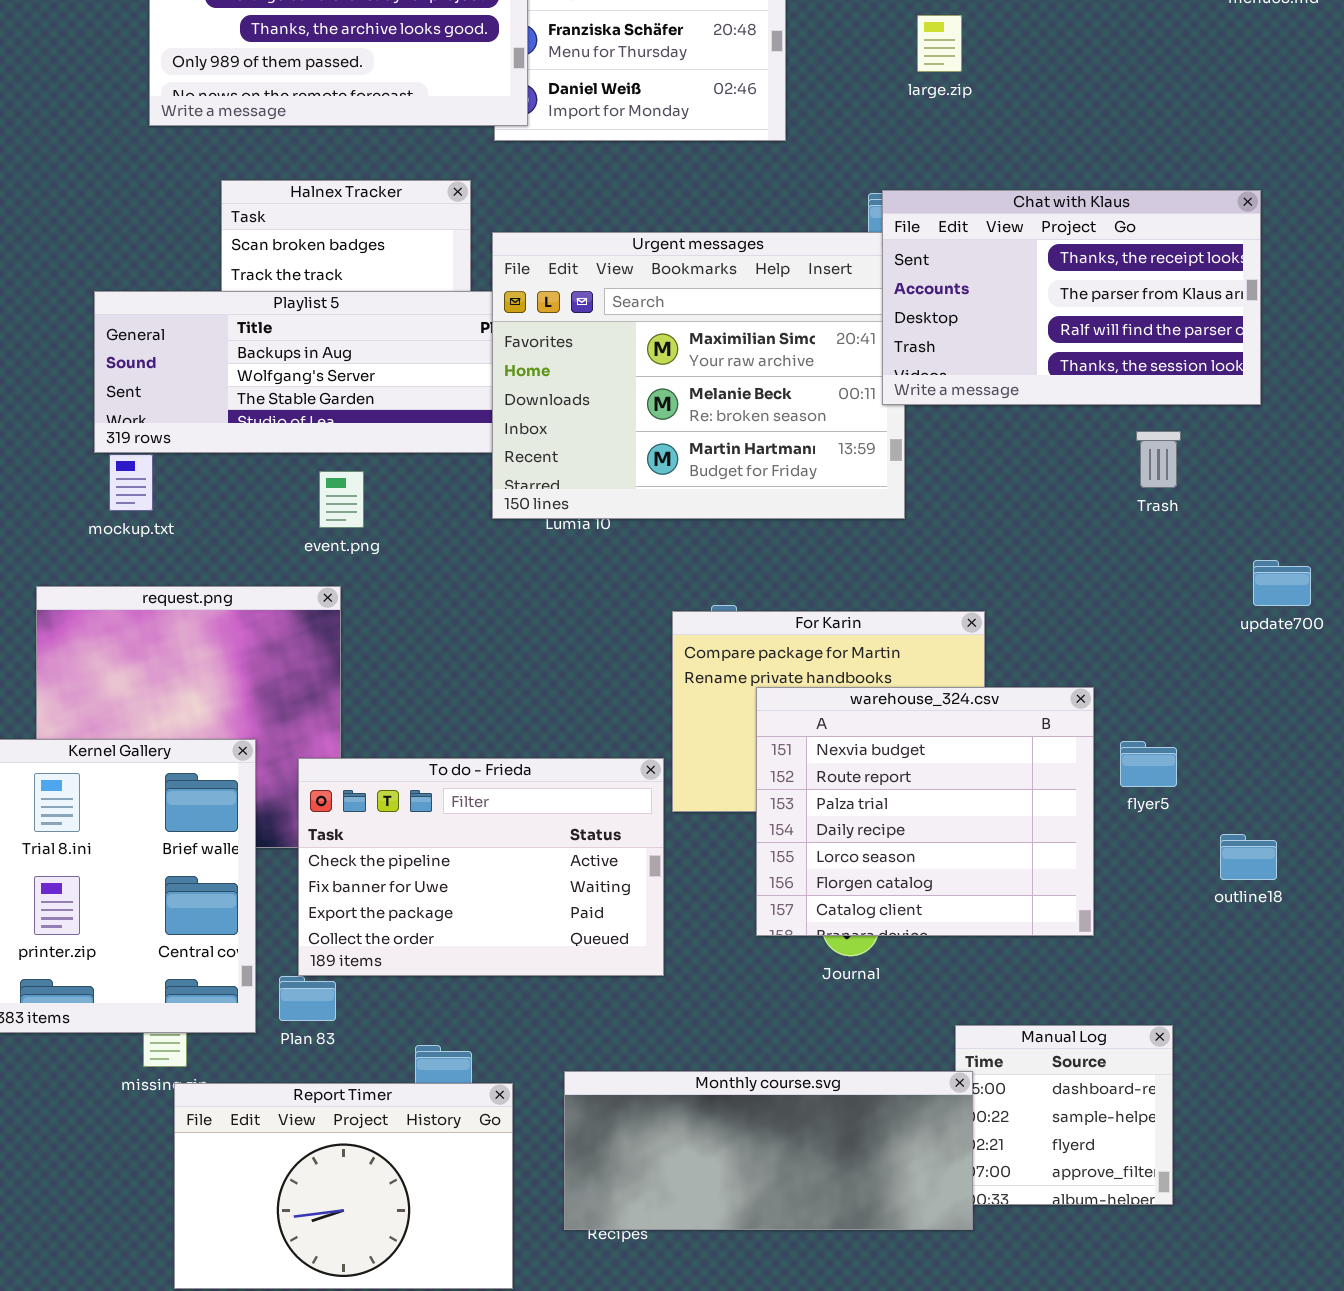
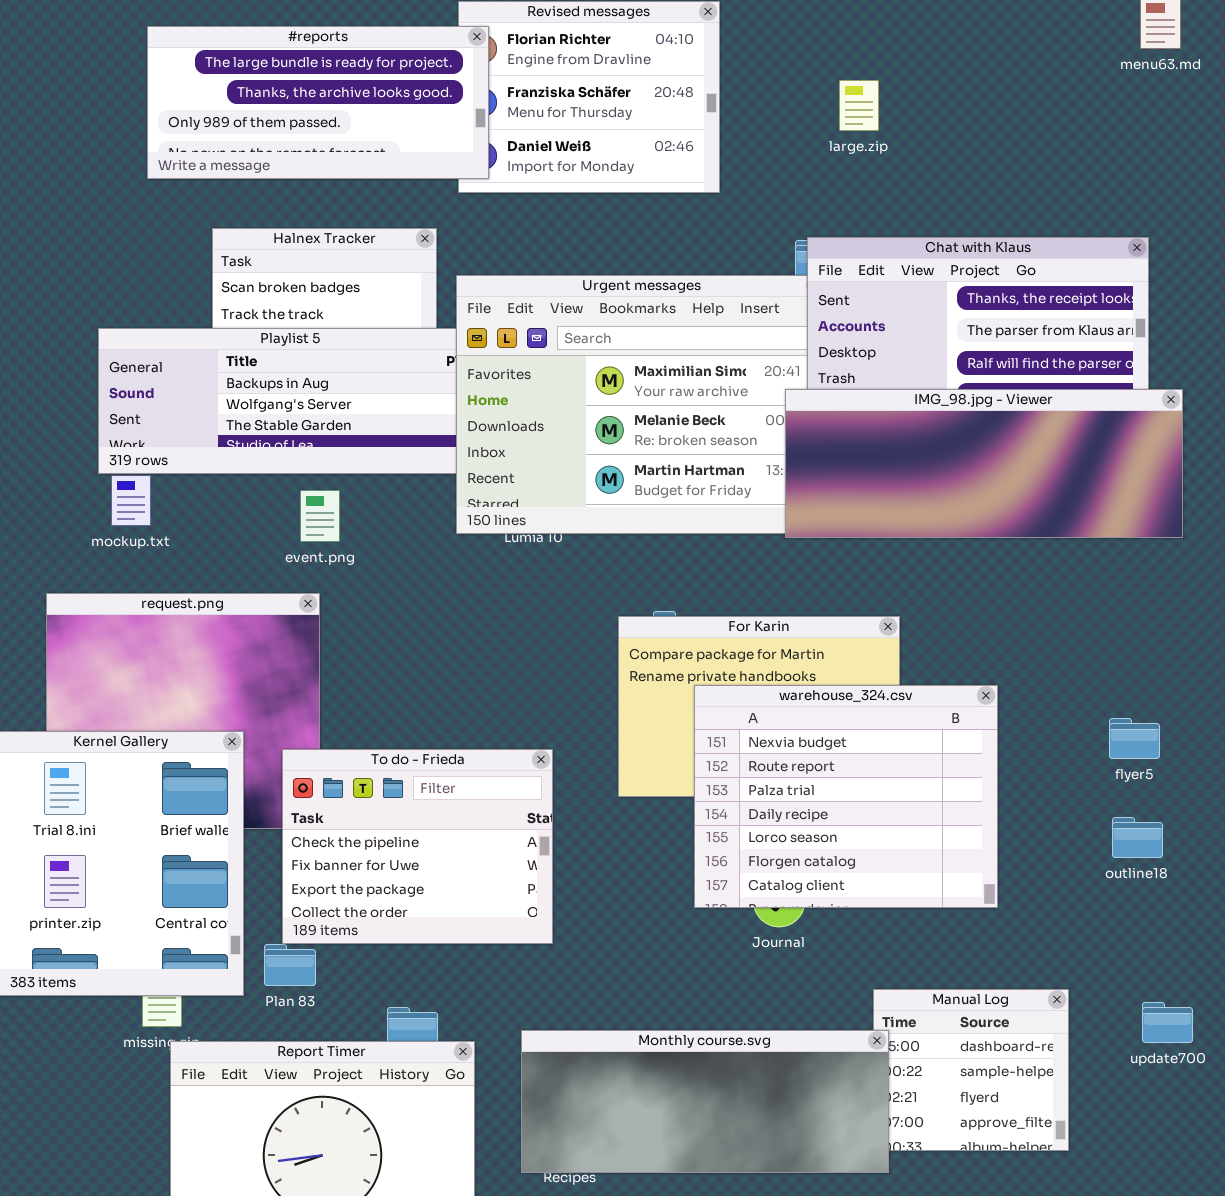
IMG_98.jpg - Viewer: none -> [785,389,1183,538], opened
update700: [1253,560,1311,606] -> [1142,1002,1193,1043], moved
flyer5: [1120,741,1177,787] -> [1109,718,1160,759], moved
To do - Frieda: [298,758,664,976] -> [282,749,553,944], resized

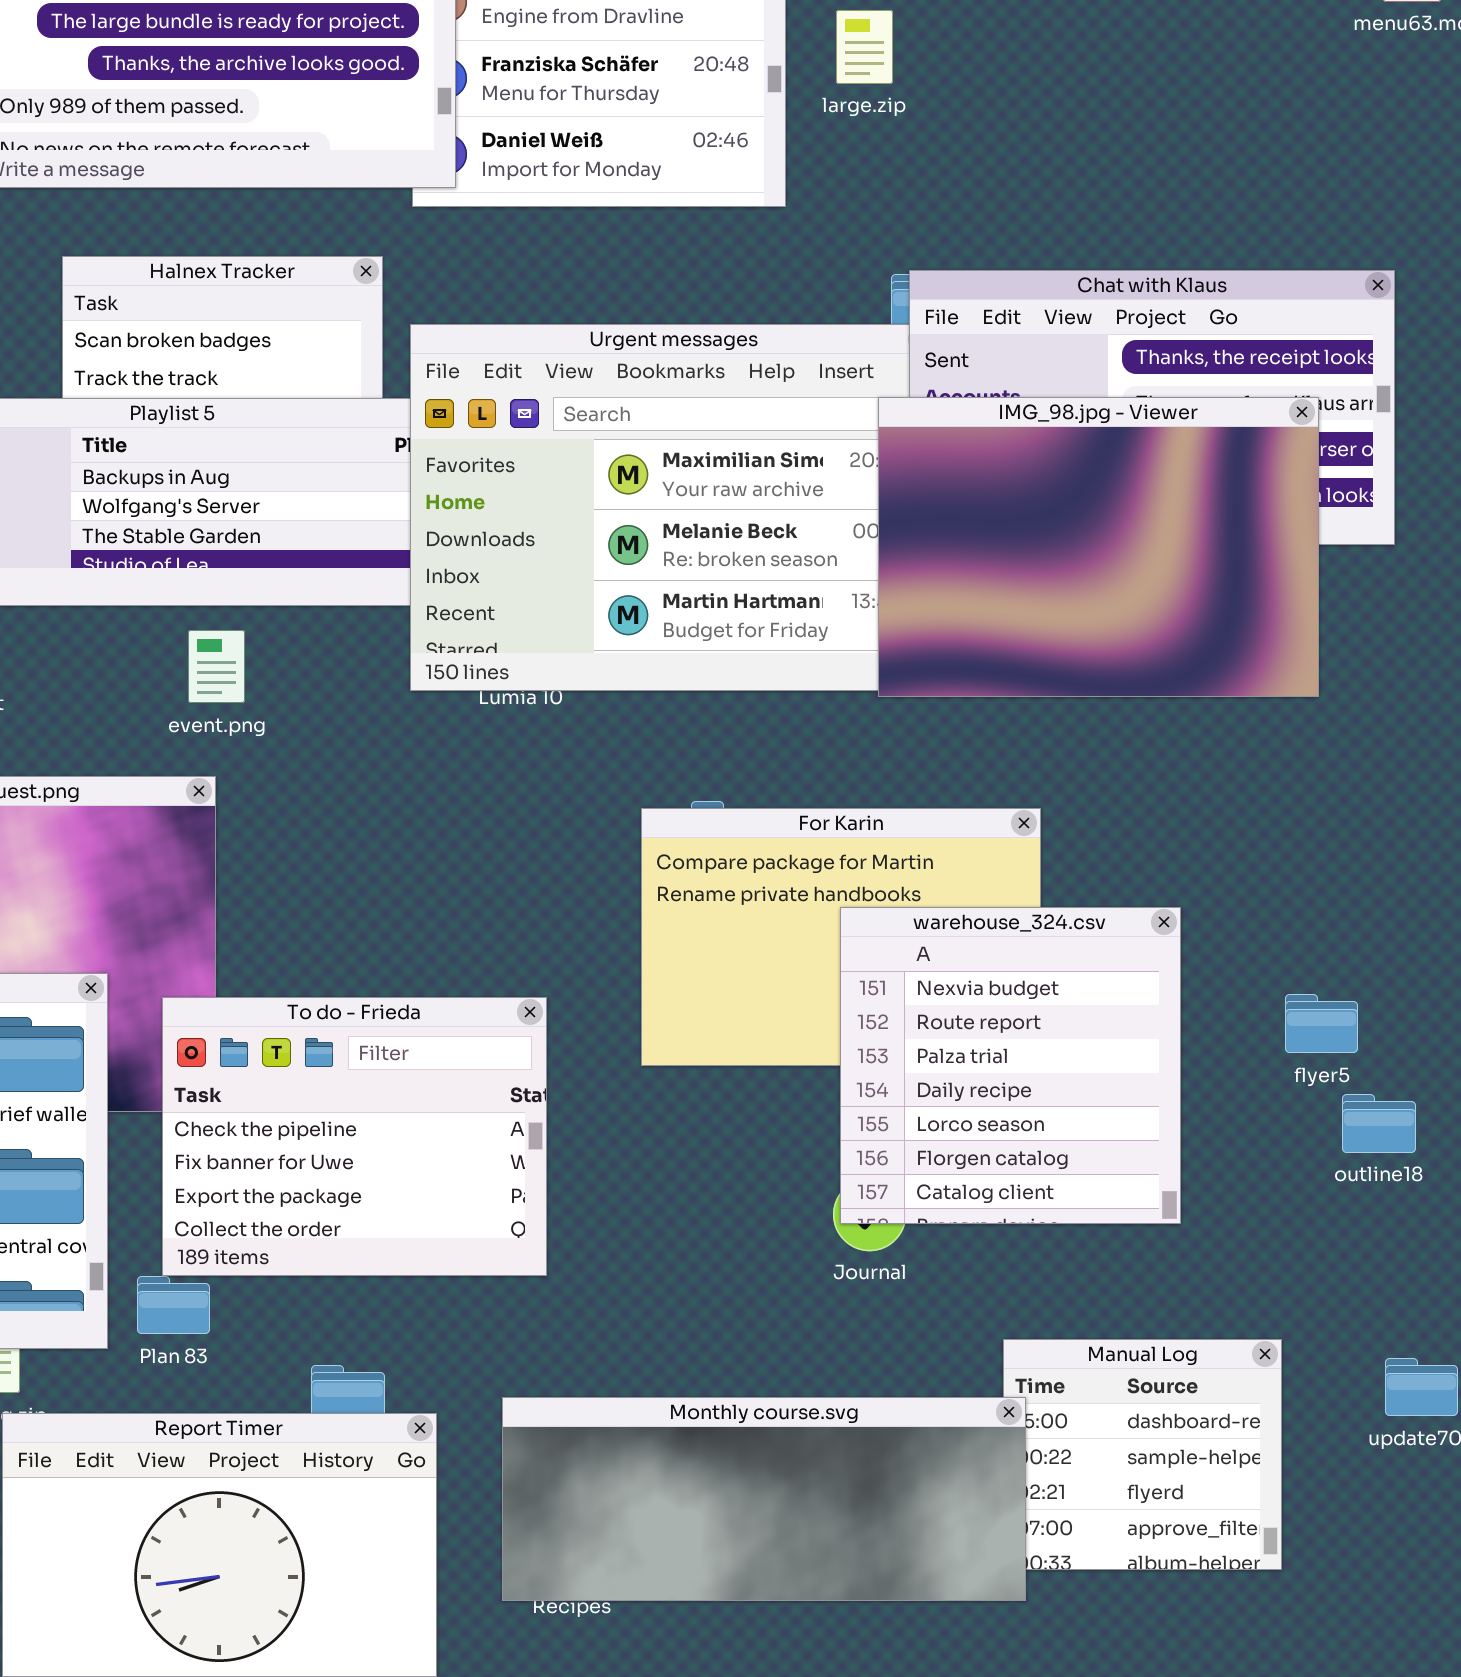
large.zip: [839,80,879,131] -> [836,10,893,84], moved
IMG_98.jpg - Viewer: [785,389,1183,538] -> [878,397,1319,697], resized
warehouse_324.csv: [694,685,998,908] -> [840,907,1181,1224], resized
flyer5: [1109,718,1160,759] -> [1285,994,1358,1053], moved

